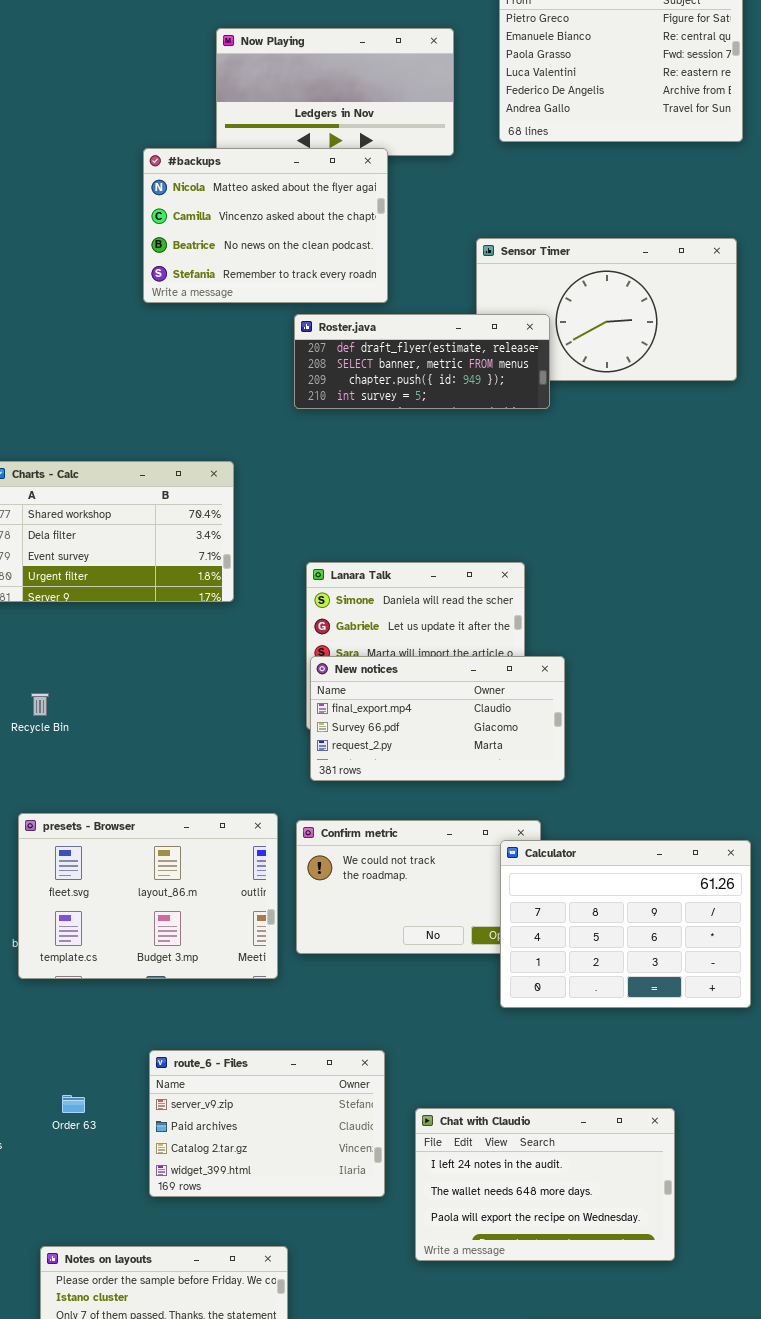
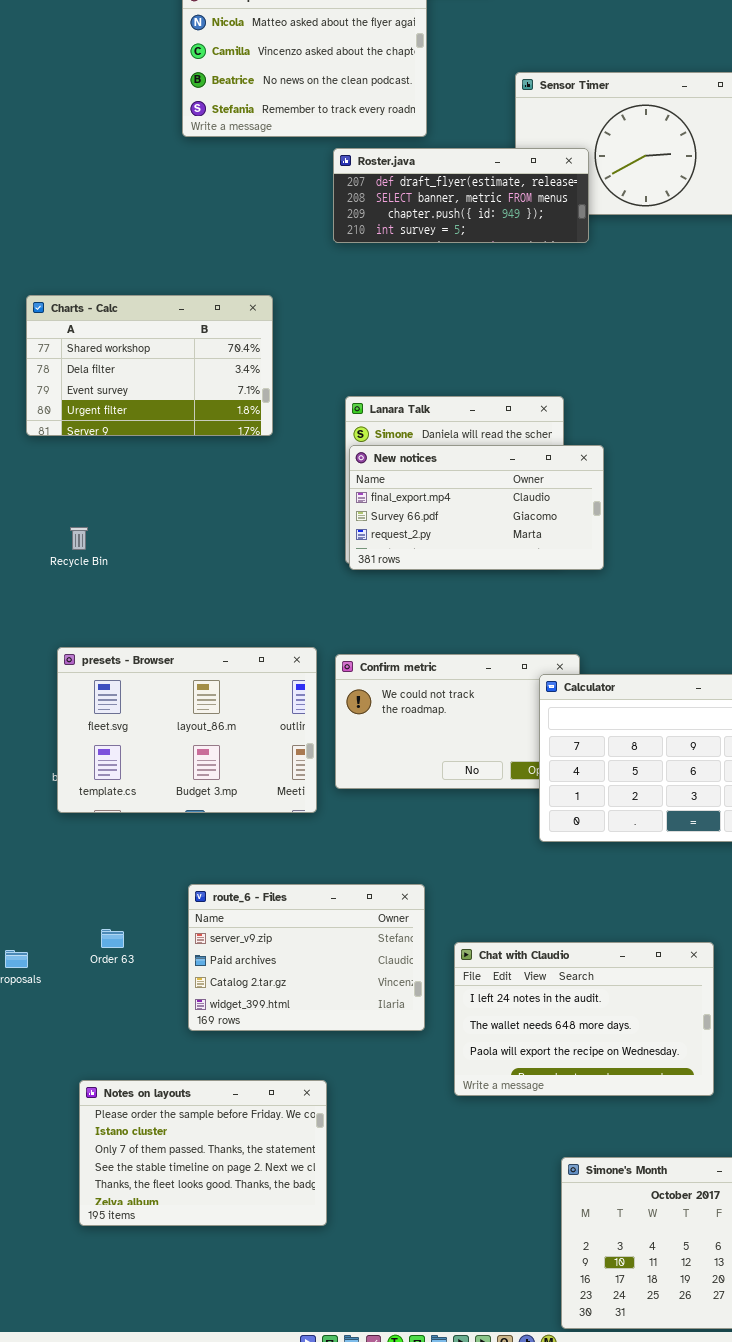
New notices: [310,656,565,781] -> [349,445,604,570], moved

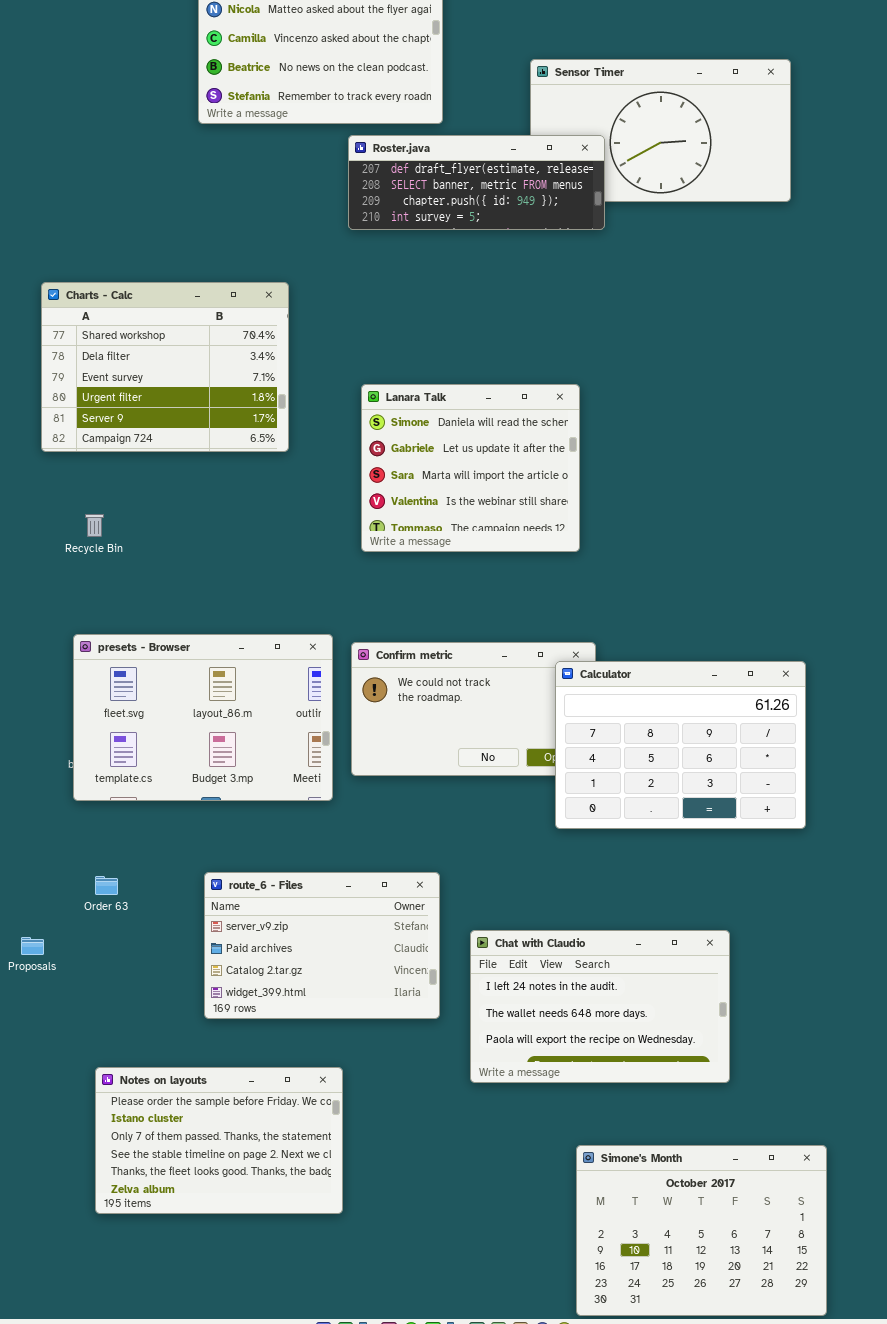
Charts - Calc: [26,295,273,436] -> [41,282,289,452], resized
New notices: [349,445,604,570] -> none, closed
Order 63: [101,929,124,948] -> [95,876,118,895], moved

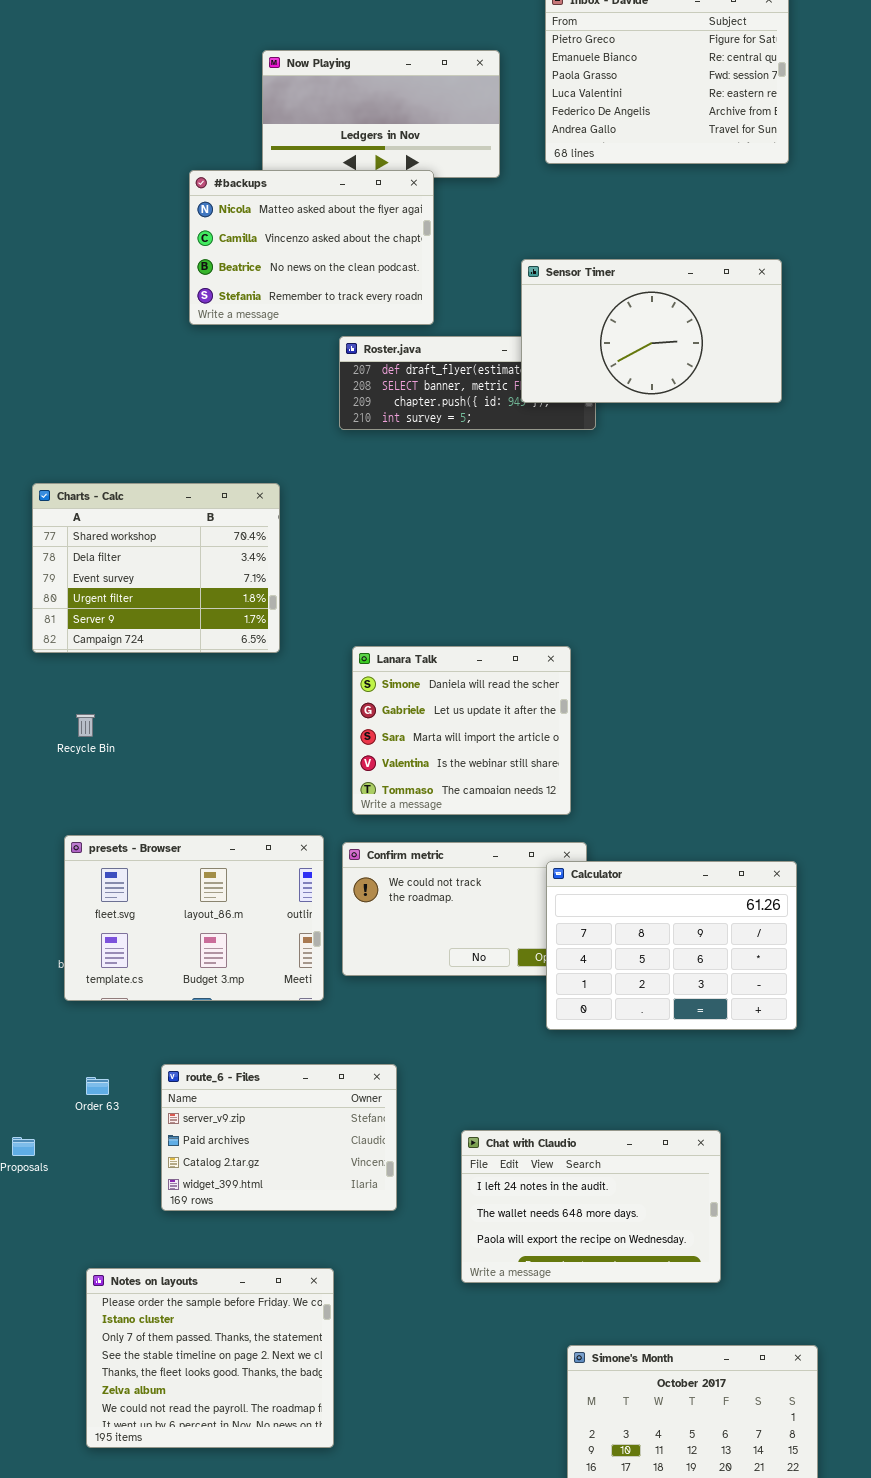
Sensor Timer: [530,59,791,202] -> [521,259,782,403], raised
Lanara Talk: [361,384,580,552] -> [352,646,571,815], moved
route_6 - Files: [204,872,440,1019] -> [161,1064,397,1211], moved
Notes on layouts: [95,1067,343,1214] -> [86,1268,334,1448], resized

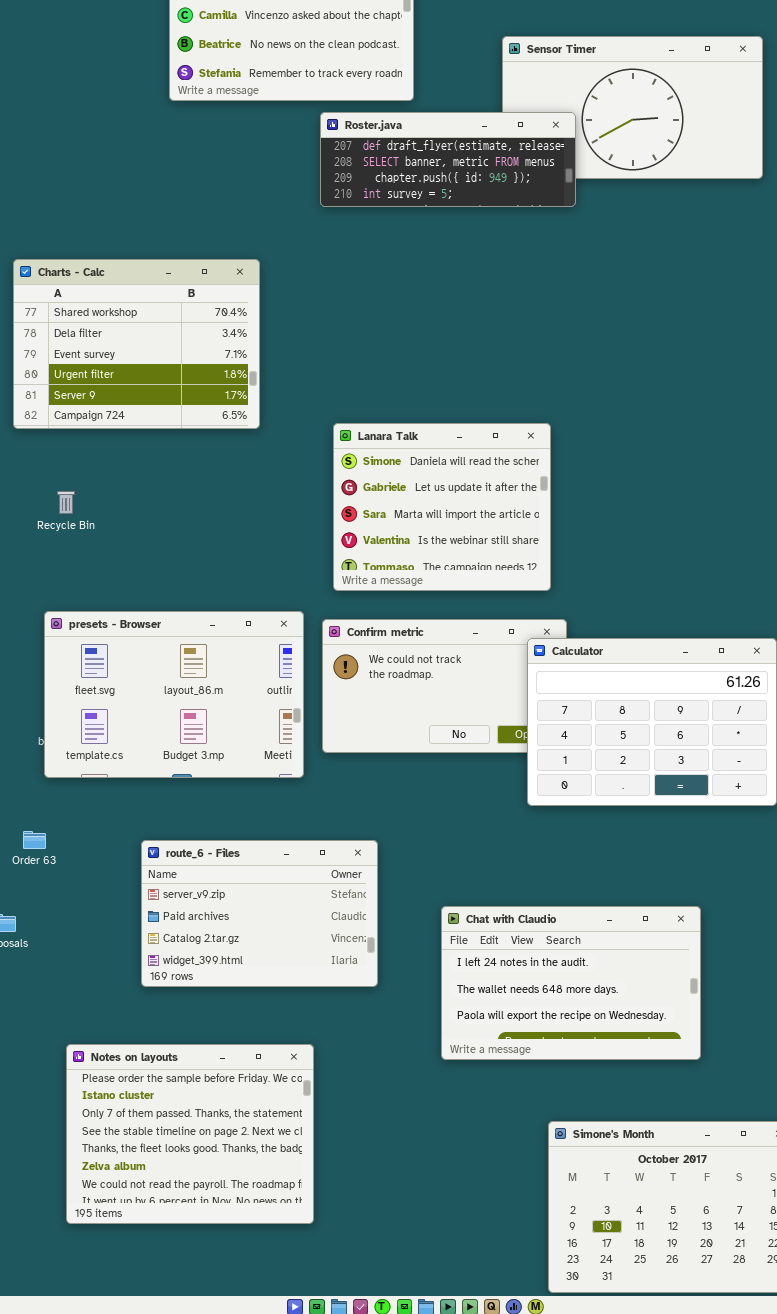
Roster.java: [339,336,596,430] -> [320,112,576,207], raised
Order 63: [86,1077,109,1095] -> [23,831,46,849], moved

